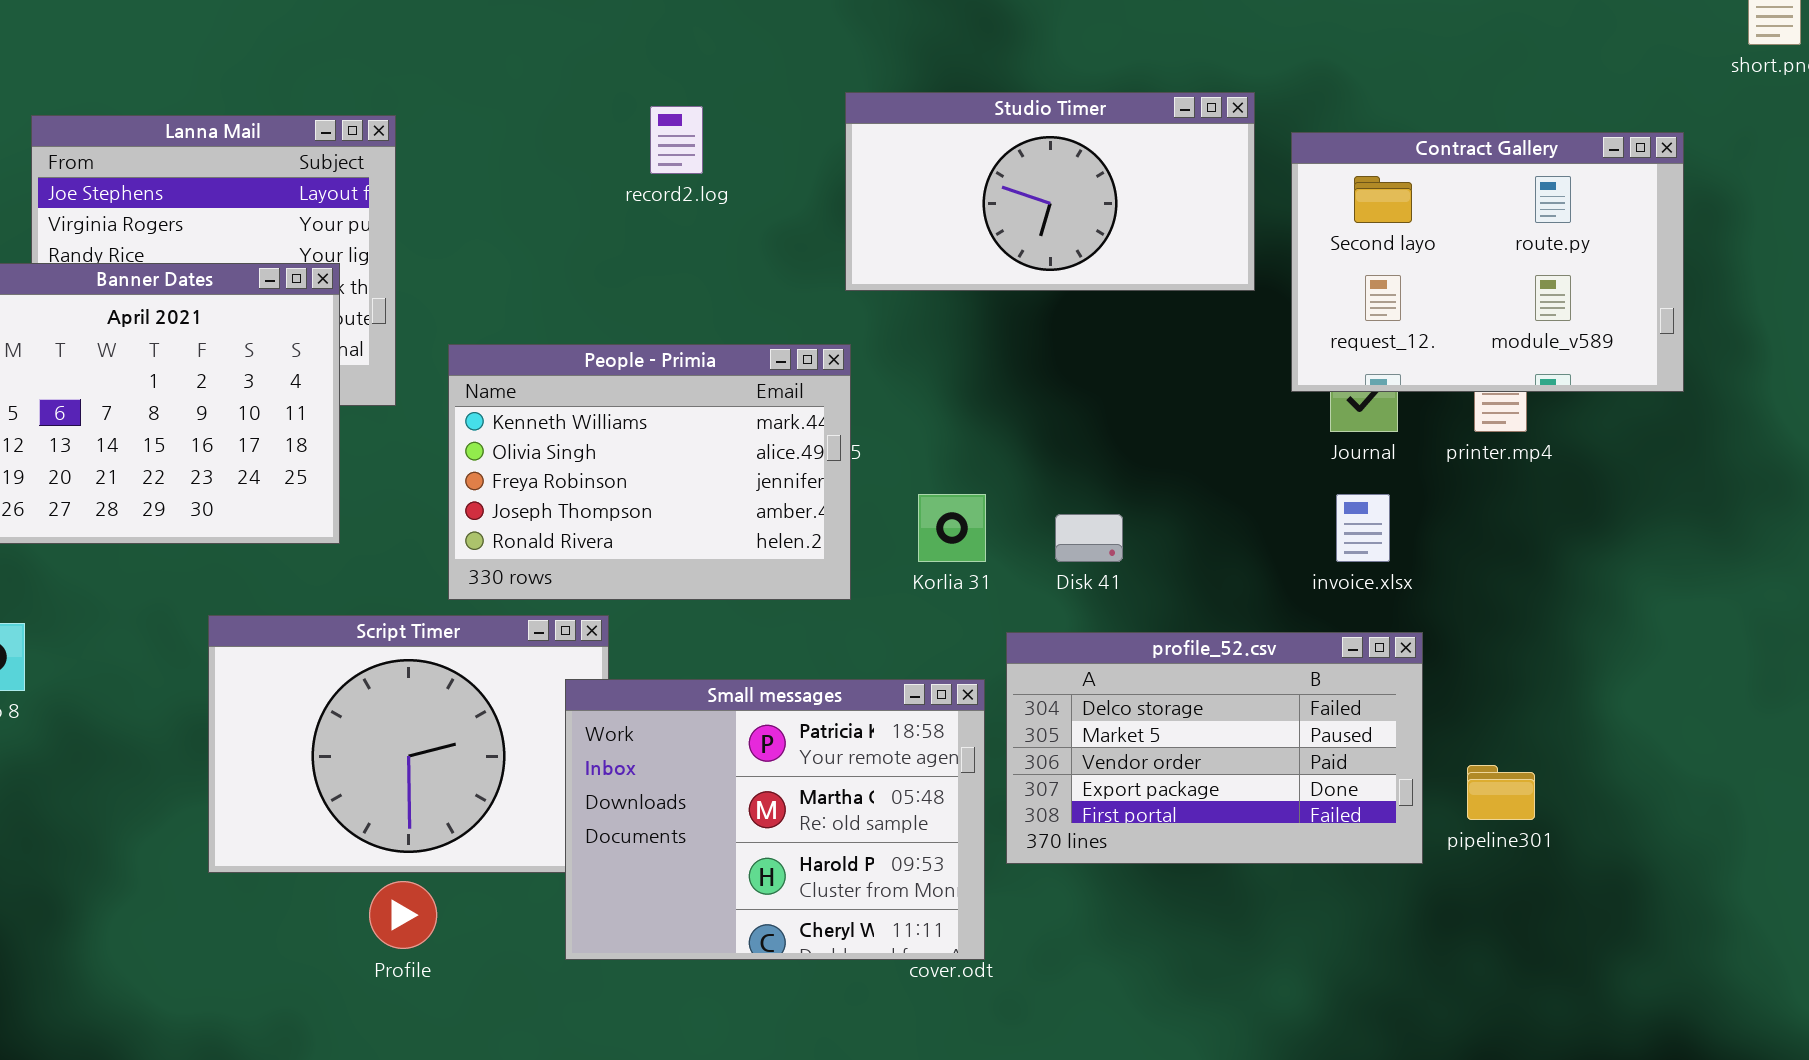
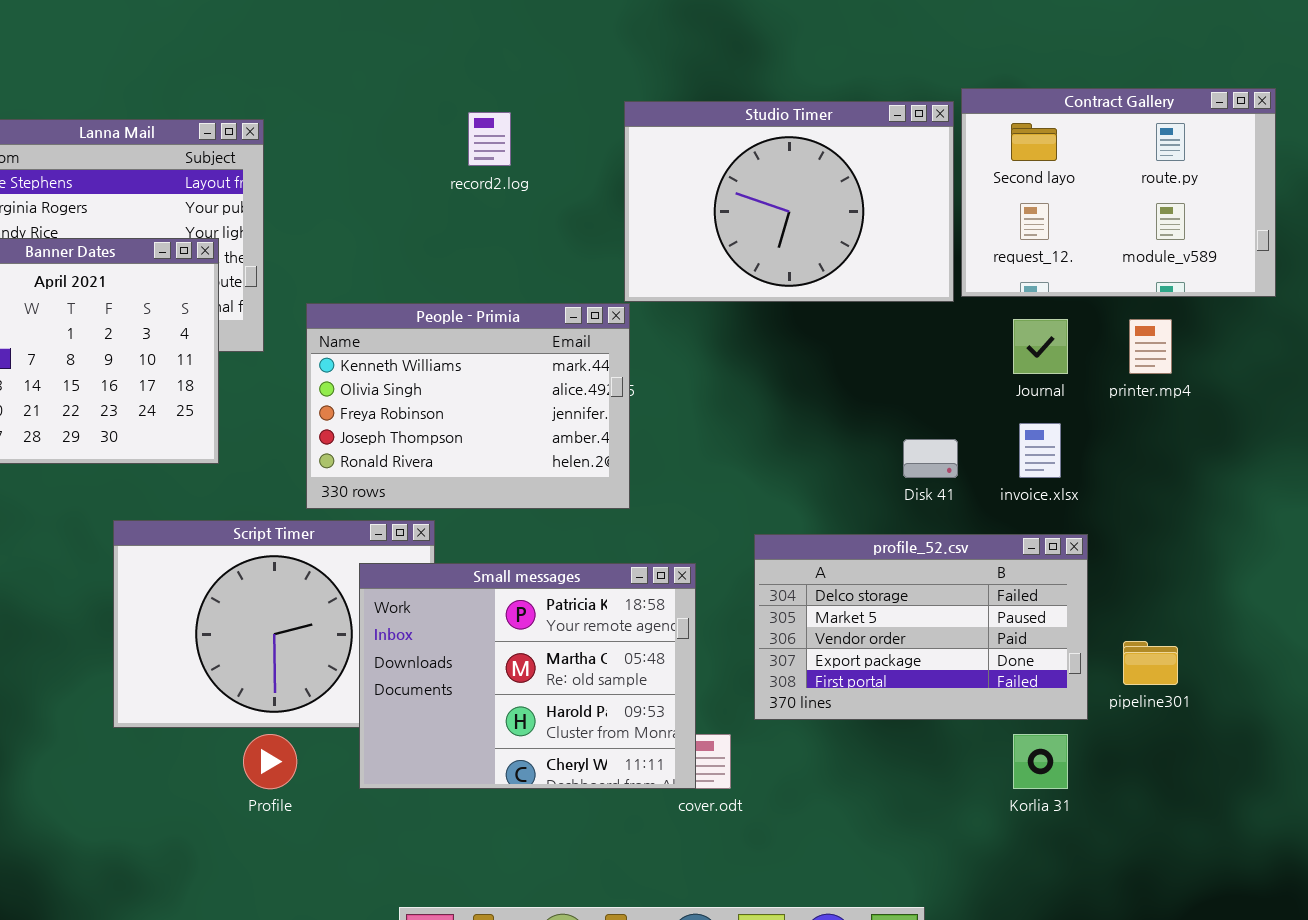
Studio Timer: [845,92,1255,291] -> [624,101,954,302], resized
Contract Gallery: [1291,132,1684,392] -> [961,88,1276,297], moved
Korlia 31: [918,494,986,562] -> [1013,734,1068,789], moved
Disk 41: [1055,514,1123,562] -> [903,439,958,478], moved
Small messages: [565,679,985,960] -> [359,563,696,789], moved

